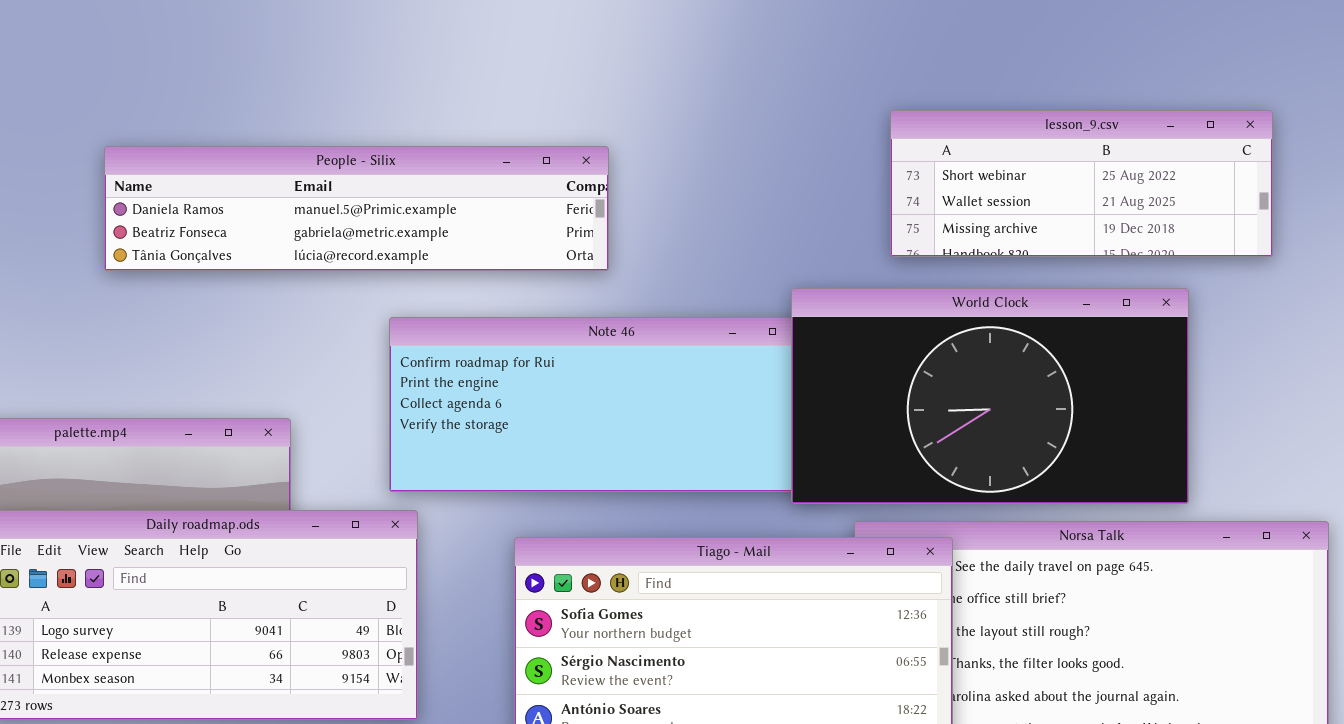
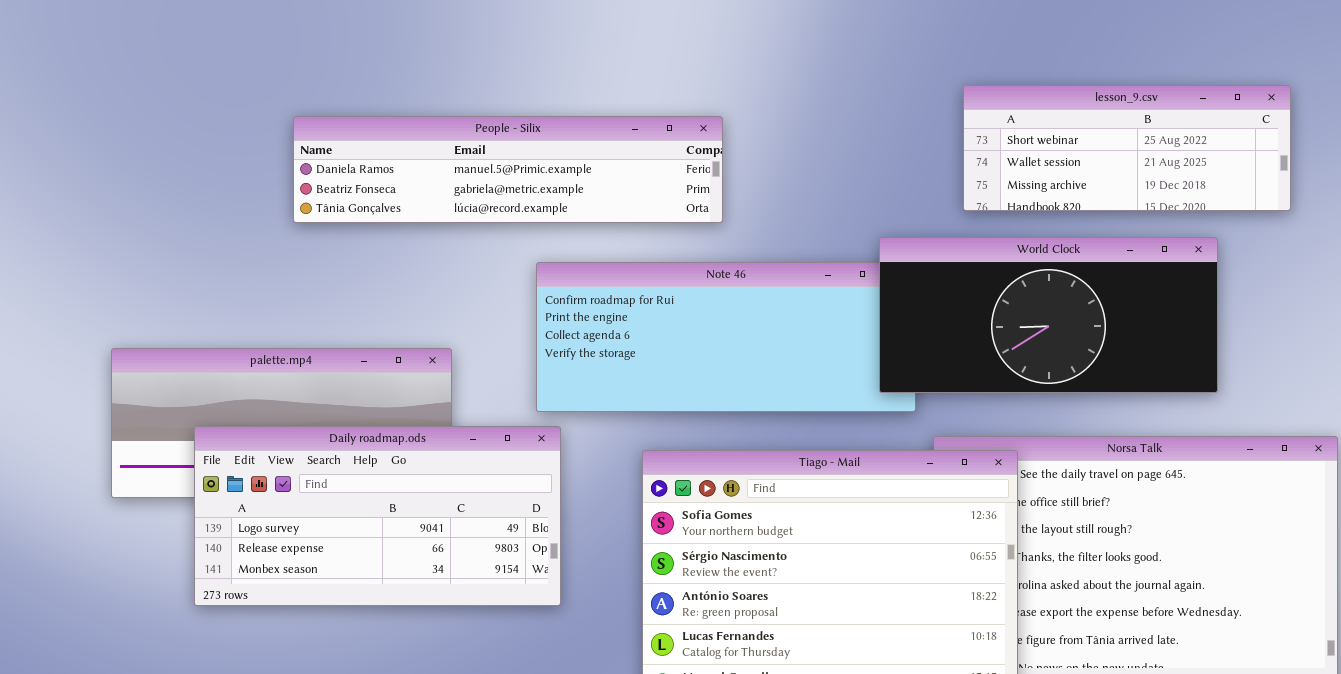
World Clock: [791,288,1189,504] -> [879,237,1218,393], resized

